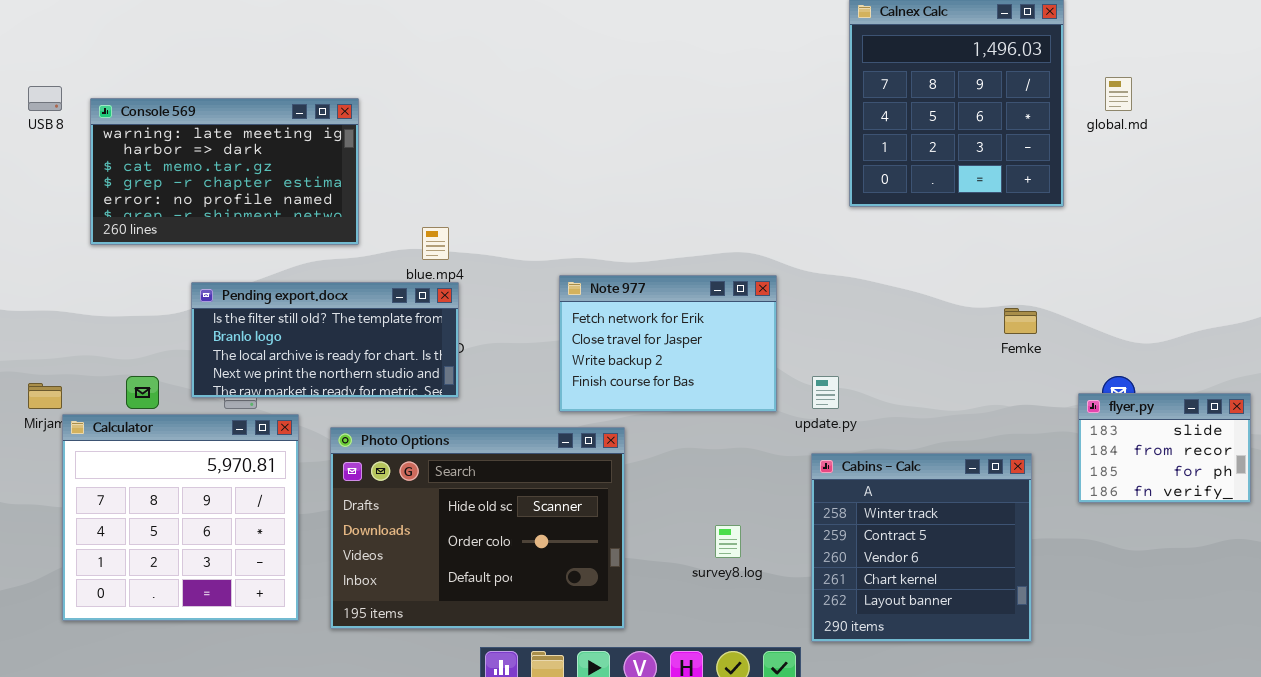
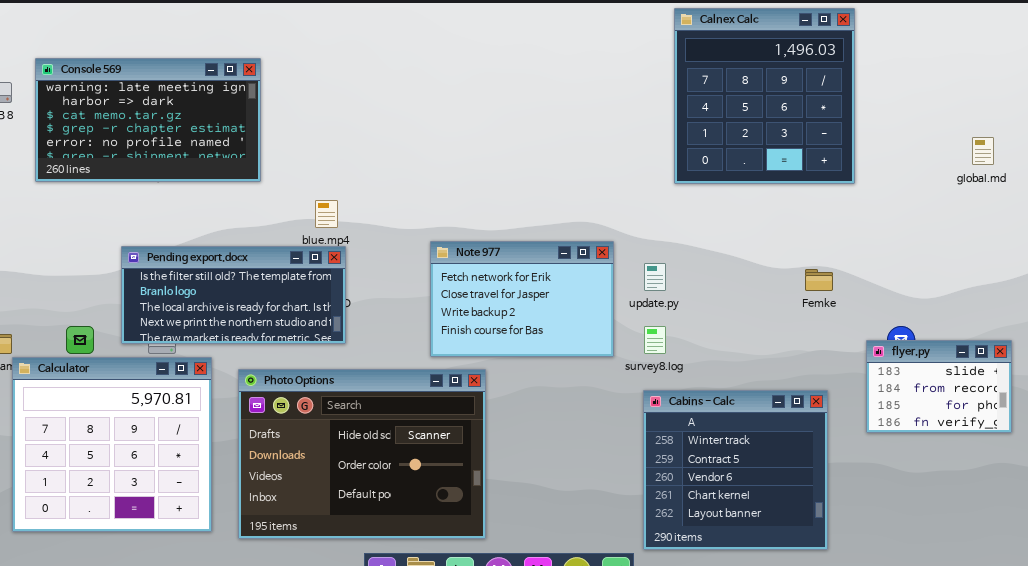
global.md: [1105,77,1132,111] -> [972,137,994,165], moved
Console 569: [90,98,359,245] -> [35,58,261,182], moved
update.py: [812,376,839,409] -> [644,263,666,291], moved
survey8.log: [715,525,741,558] -> [644,326,666,354], moved

